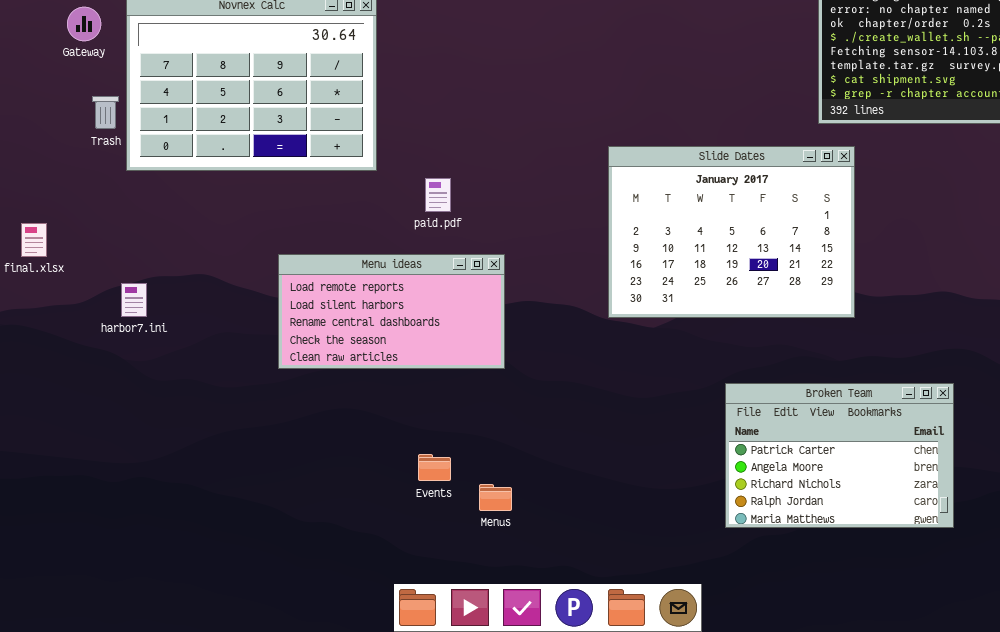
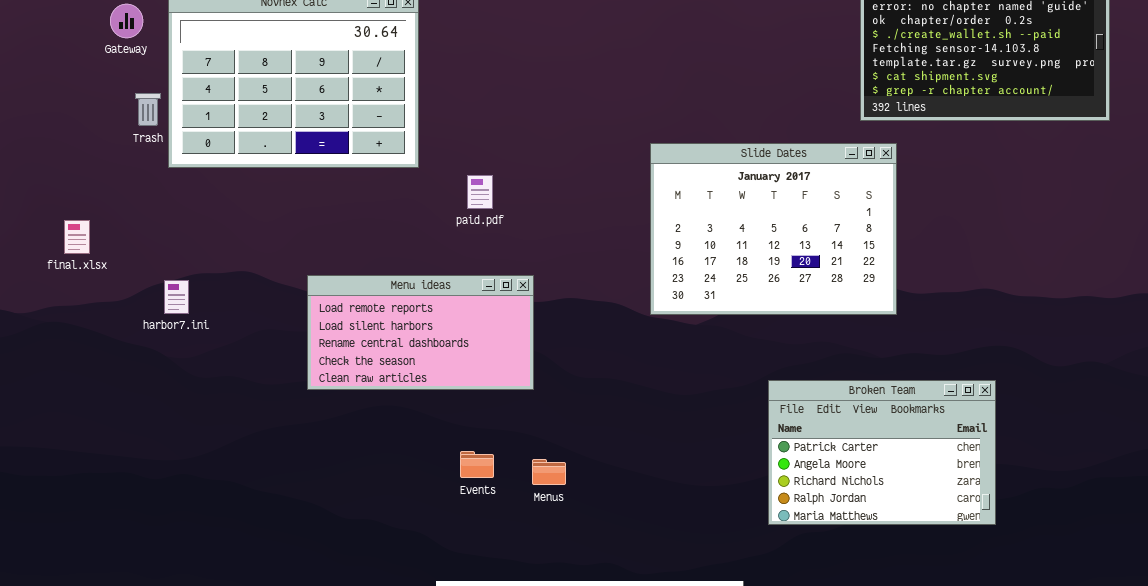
Menu ideas: [278,254,505,369] -> [307,275,534,390], moved
Menus: [479,484,512,511] -> [532,459,566,485], moved

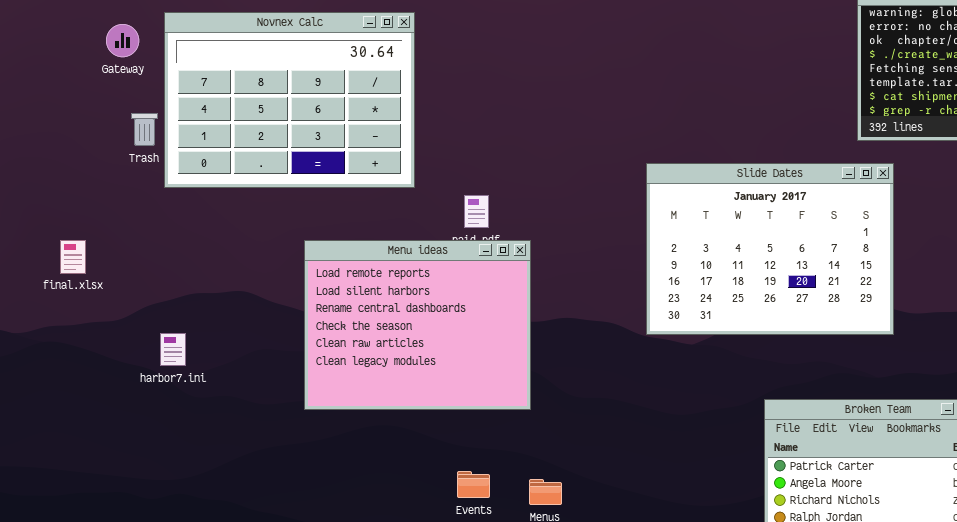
Menu ideas: [307,275,534,390] -> [304,240,531,410], resized
harbor7.ini: [164,280,189,314] -> [160,333,186,366], moved

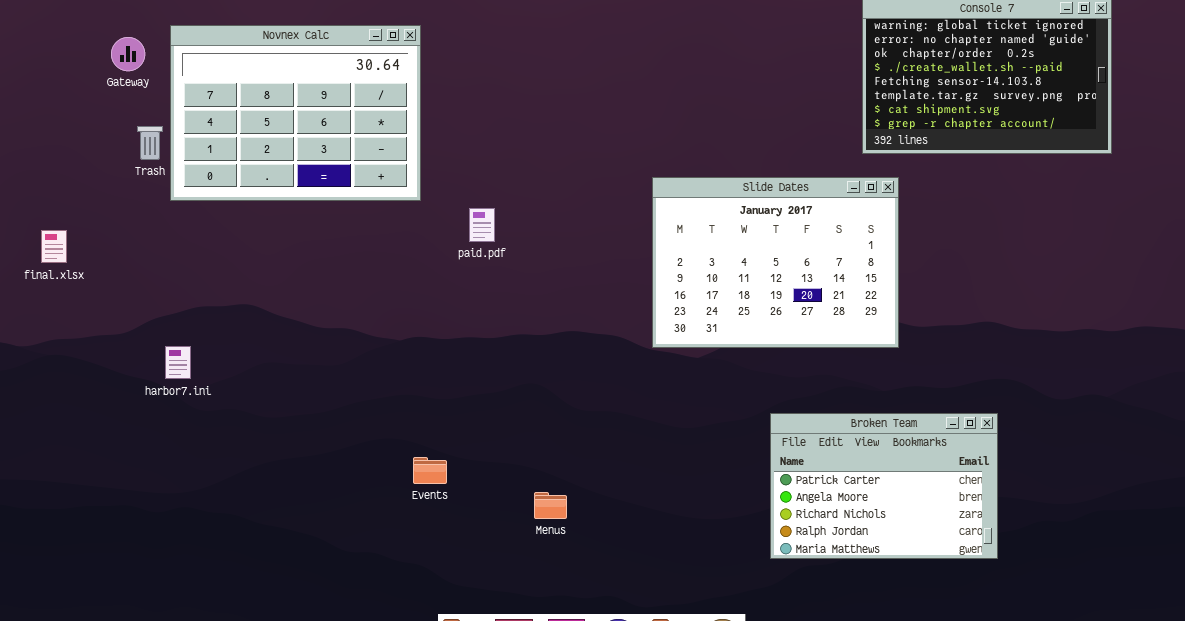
Menu ideas: [304,240,531,410] -> none, closed
final.xlsx: [60,240,86,274] -> [41,230,67,263], moved
Events: [457,471,490,498] -> [413,457,447,484], moved

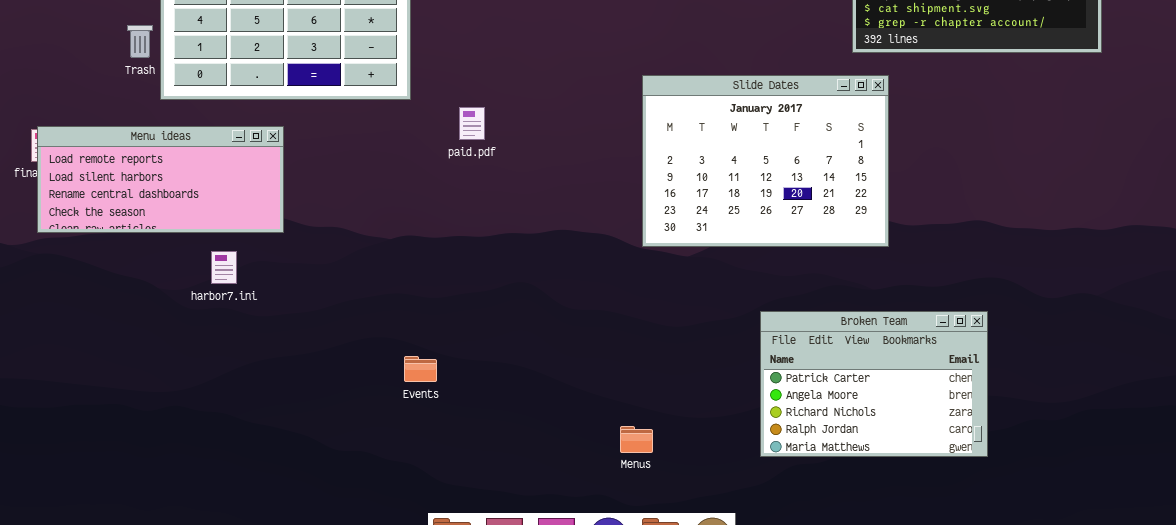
Menu ideas: none -> [37,126,284,233], opened
harbor7.ini: [165,346,191,379] -> [211,251,237,284], moved
Menus: [534,492,567,519] -> [620,426,653,453], moved

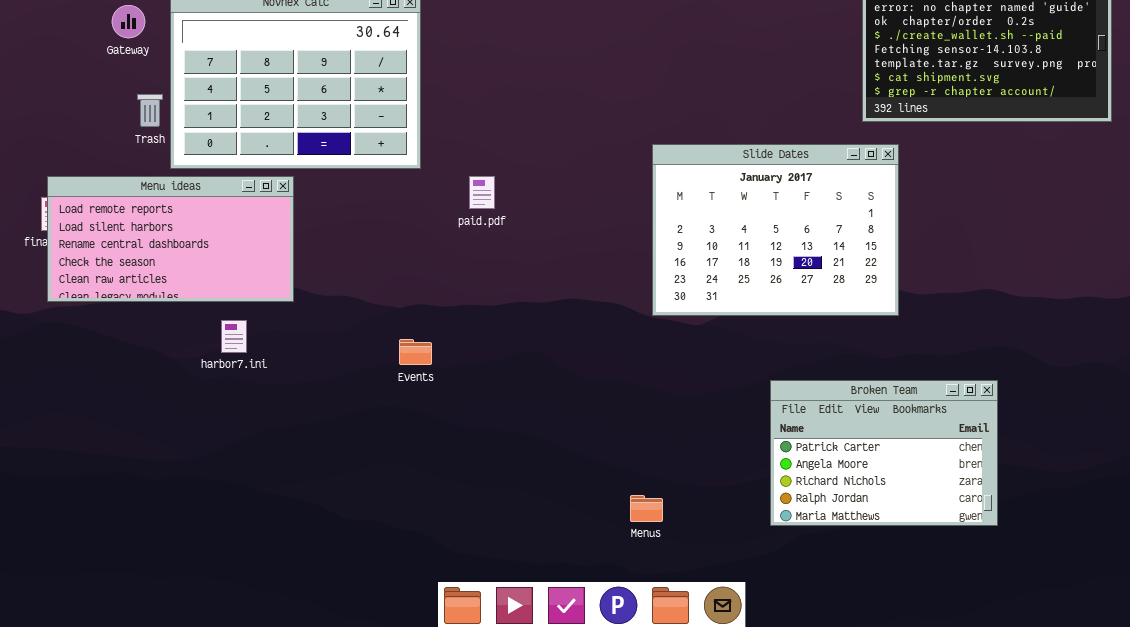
Menu ideas: [37,126,284,233] -> [47,176,294,302], resized
Events: [404,356,437,382] -> [399,339,432,365], moved

